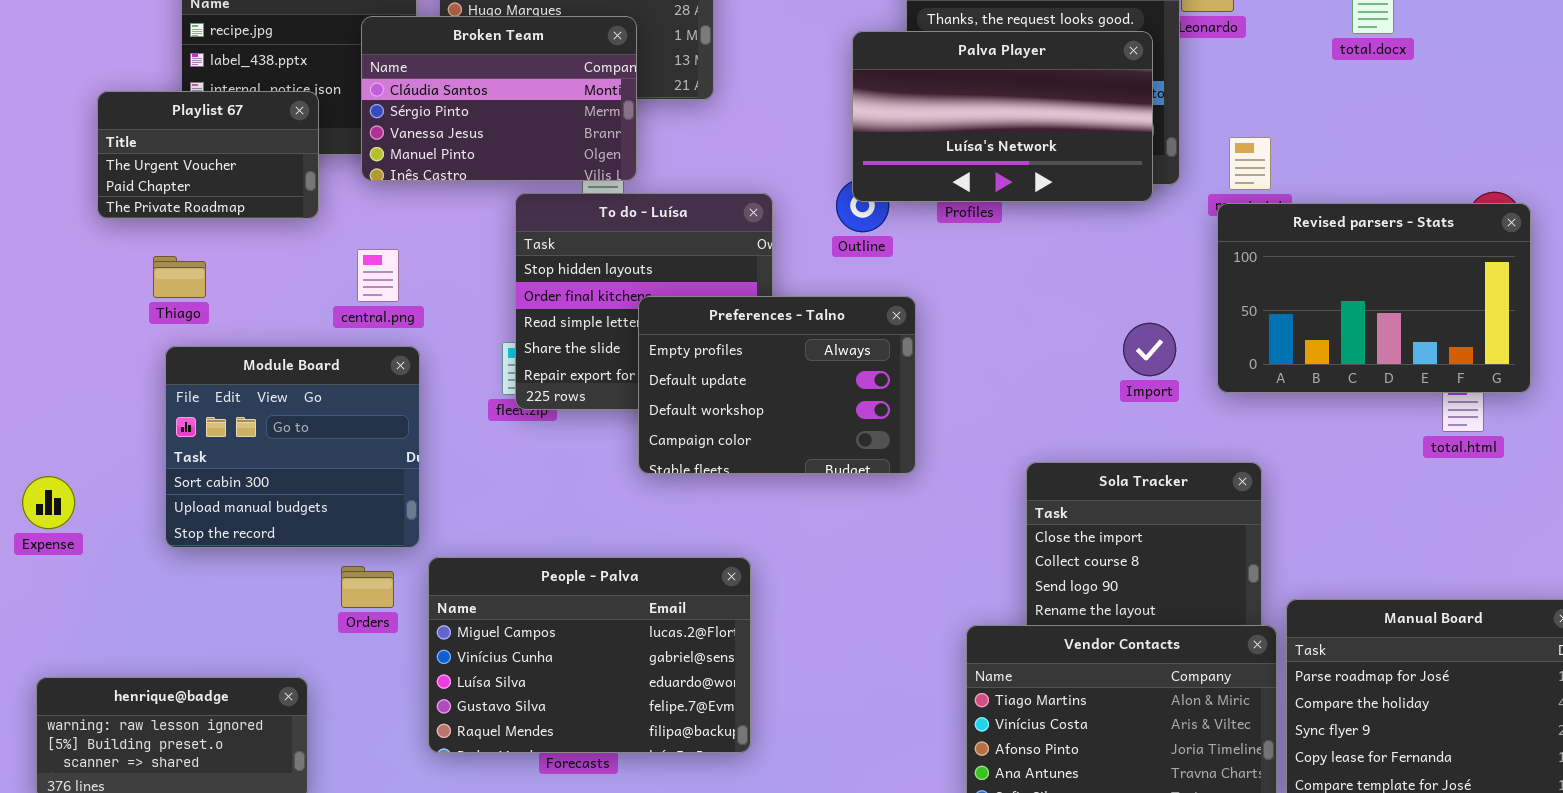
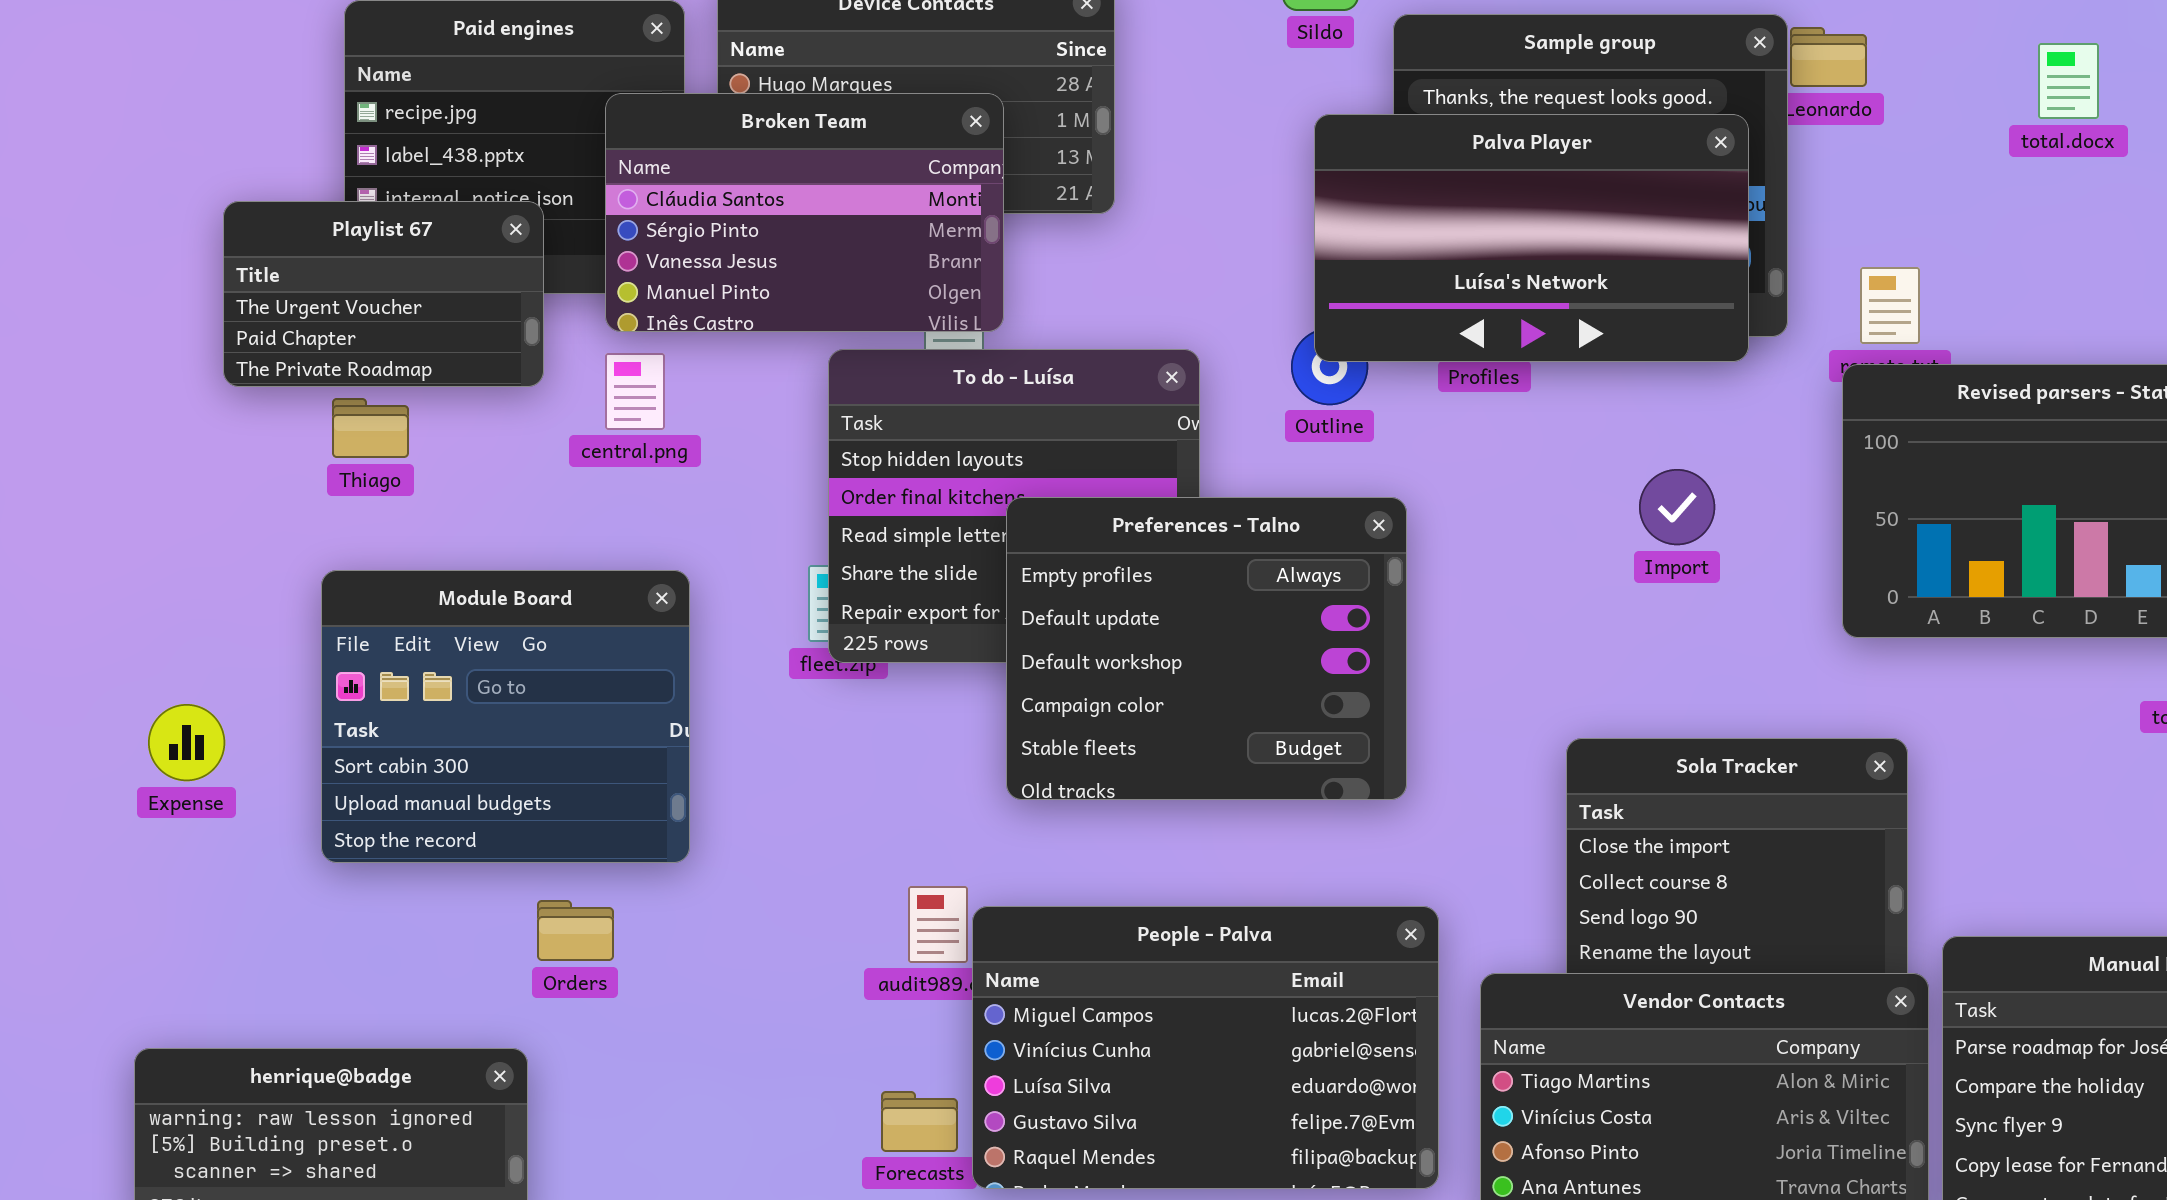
central.png: [357,249,399,302] -> [605,353,665,430], moved
Thiago: [153,256,206,298] -> [332,398,409,458], moved
Preferences - Talno: [638,296,916,474] -> [1006,497,1407,800], resized
Import: [1123,323,1176,376] -> [1639,469,1715,545], moved
Expense: [22,476,75,529] -> [148,704,225,781], moved
People - Palva: [428,557,751,753] -> [972,906,1439,1189], moved
Orders: [341,566,394,608] -> [537,900,614,961], moved

